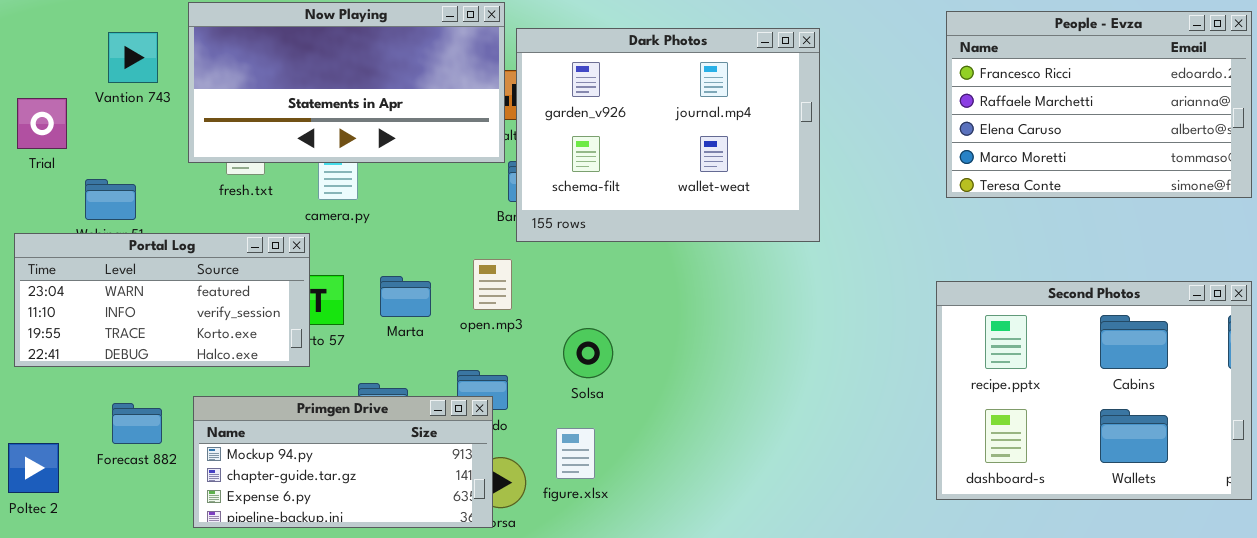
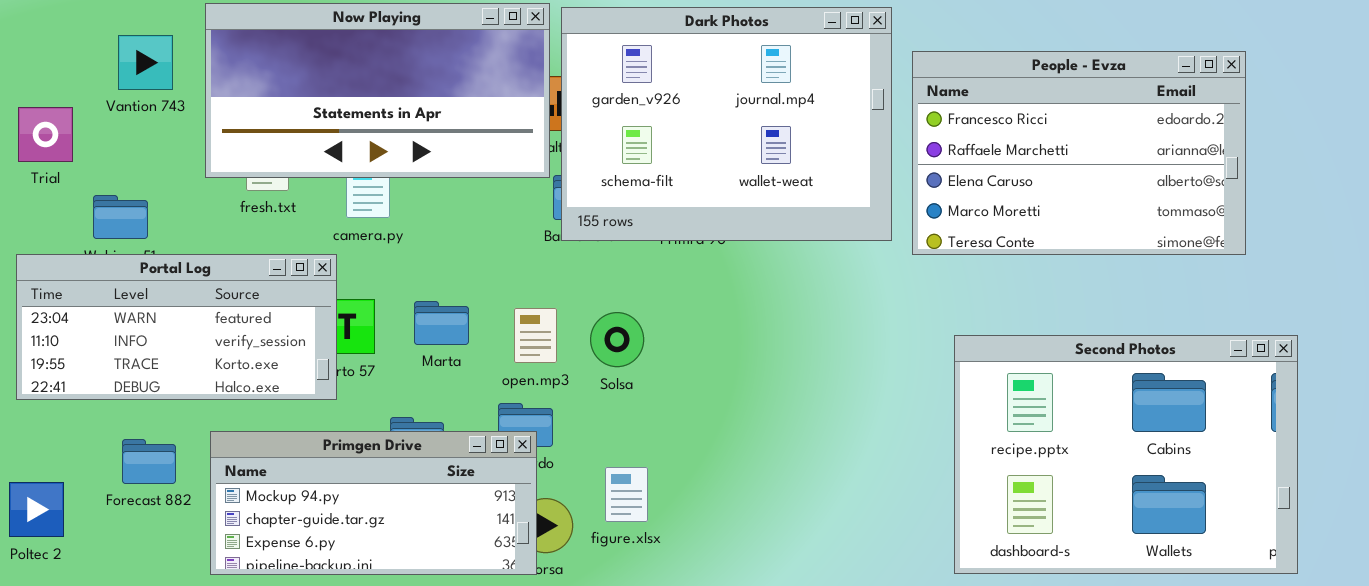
People - Evza: [946,11,1252,198] -> [912,51,1246,255], moved
Dark Photos: [516,28,820,242] -> [561,7,892,241], moved
open.mp3: [473,259,512,310] -> [514,308,557,363], moved
Second Photos: [936,281,1252,500] -> [954,335,1298,574], moved
Solsa: [563,328,613,378] -> [590,312,644,367], moved

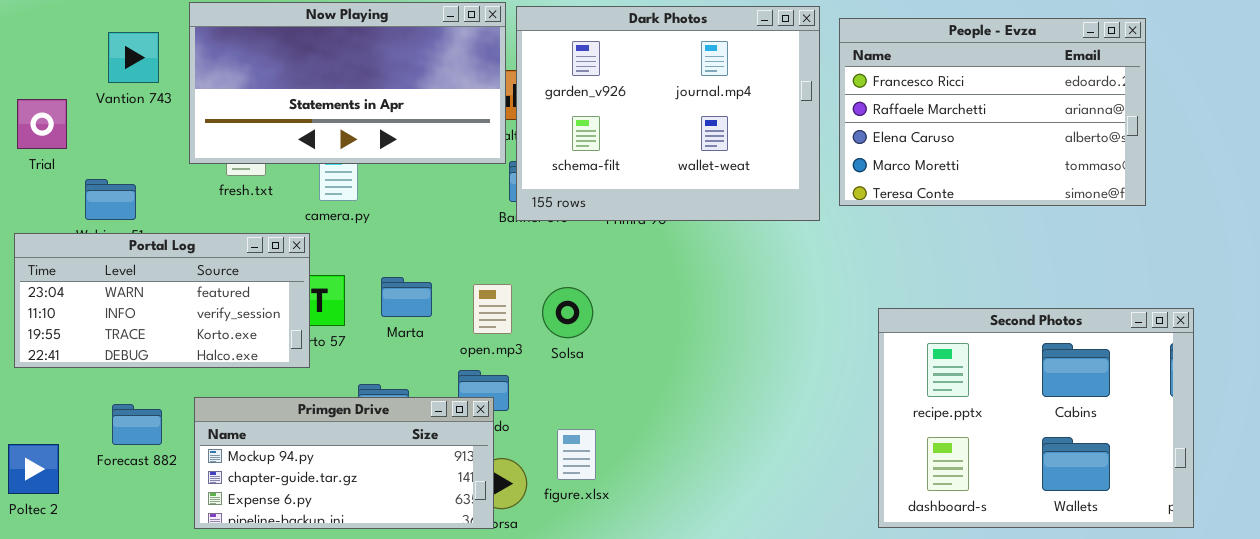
People - Evza: [912,51,1246,255] -> [839,18,1146,206], moved

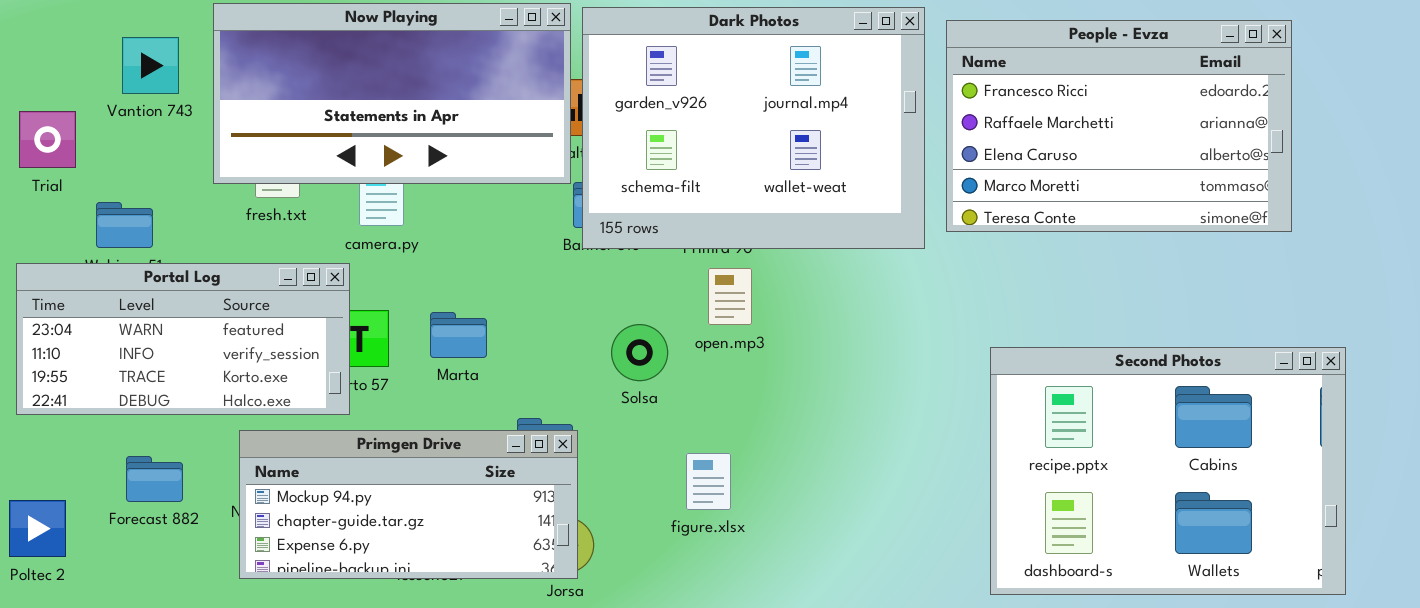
open.mp3: [473,284,512,334] -> [708,268,752,325], moved
Primgen Drive: [194,397,494,529] -> [239,430,578,579], moved
figure.xlsx: [557,429,596,480] -> [686,453,731,510], moved

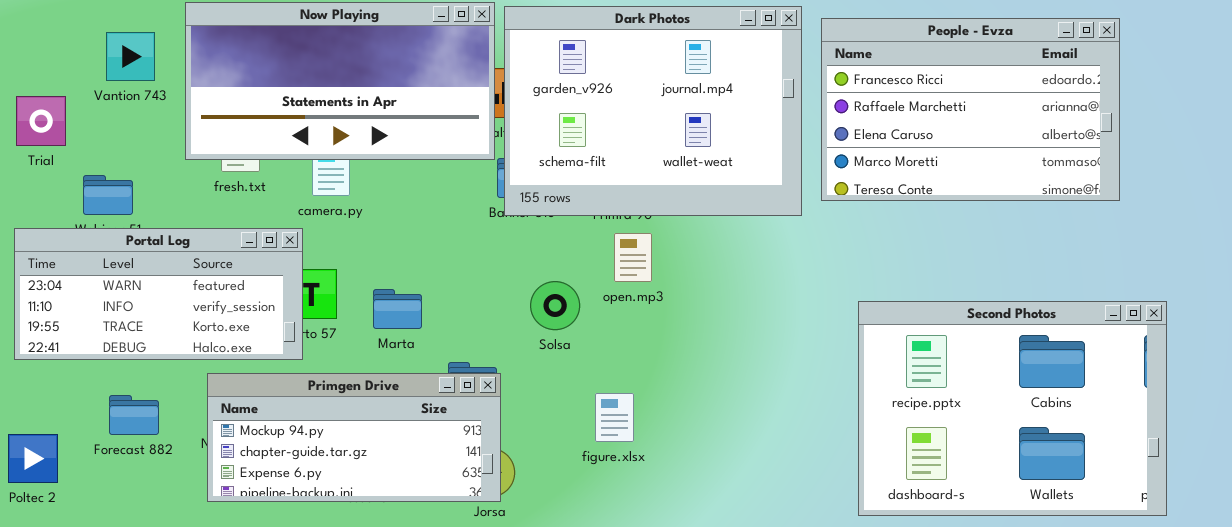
Marta: [430,312,487,358] -> [373,289,422,329], moved

